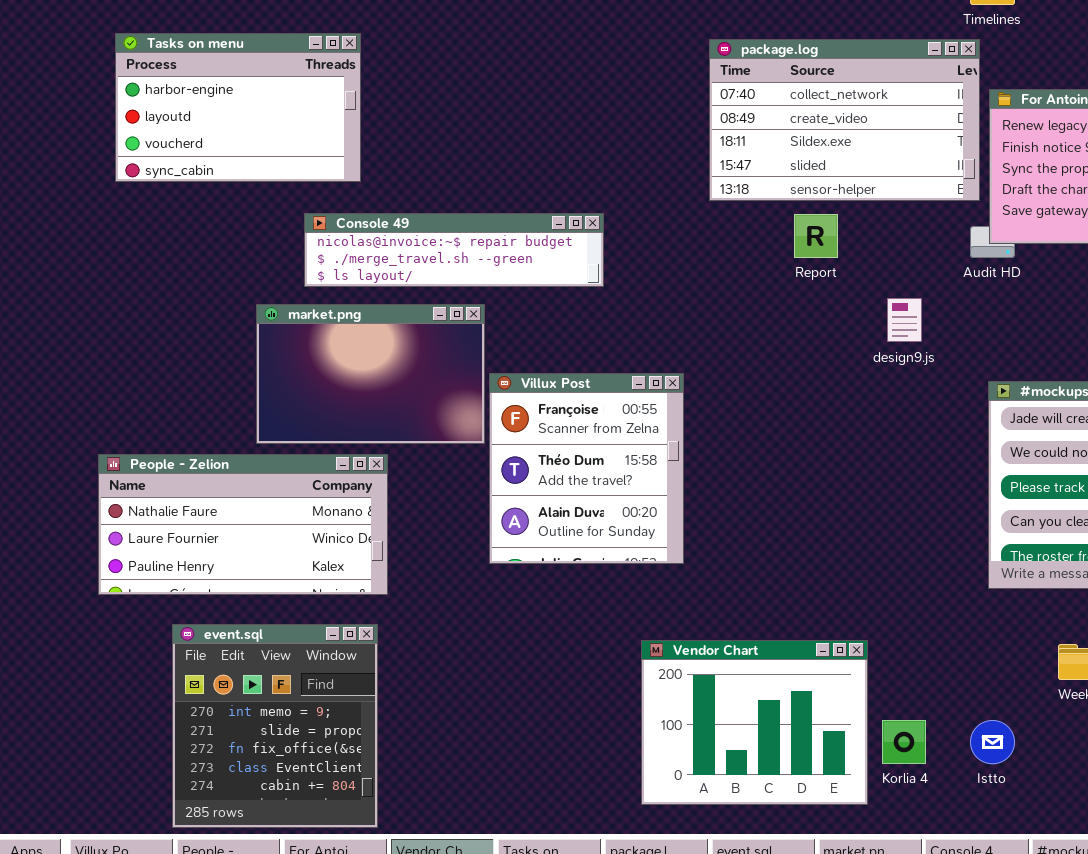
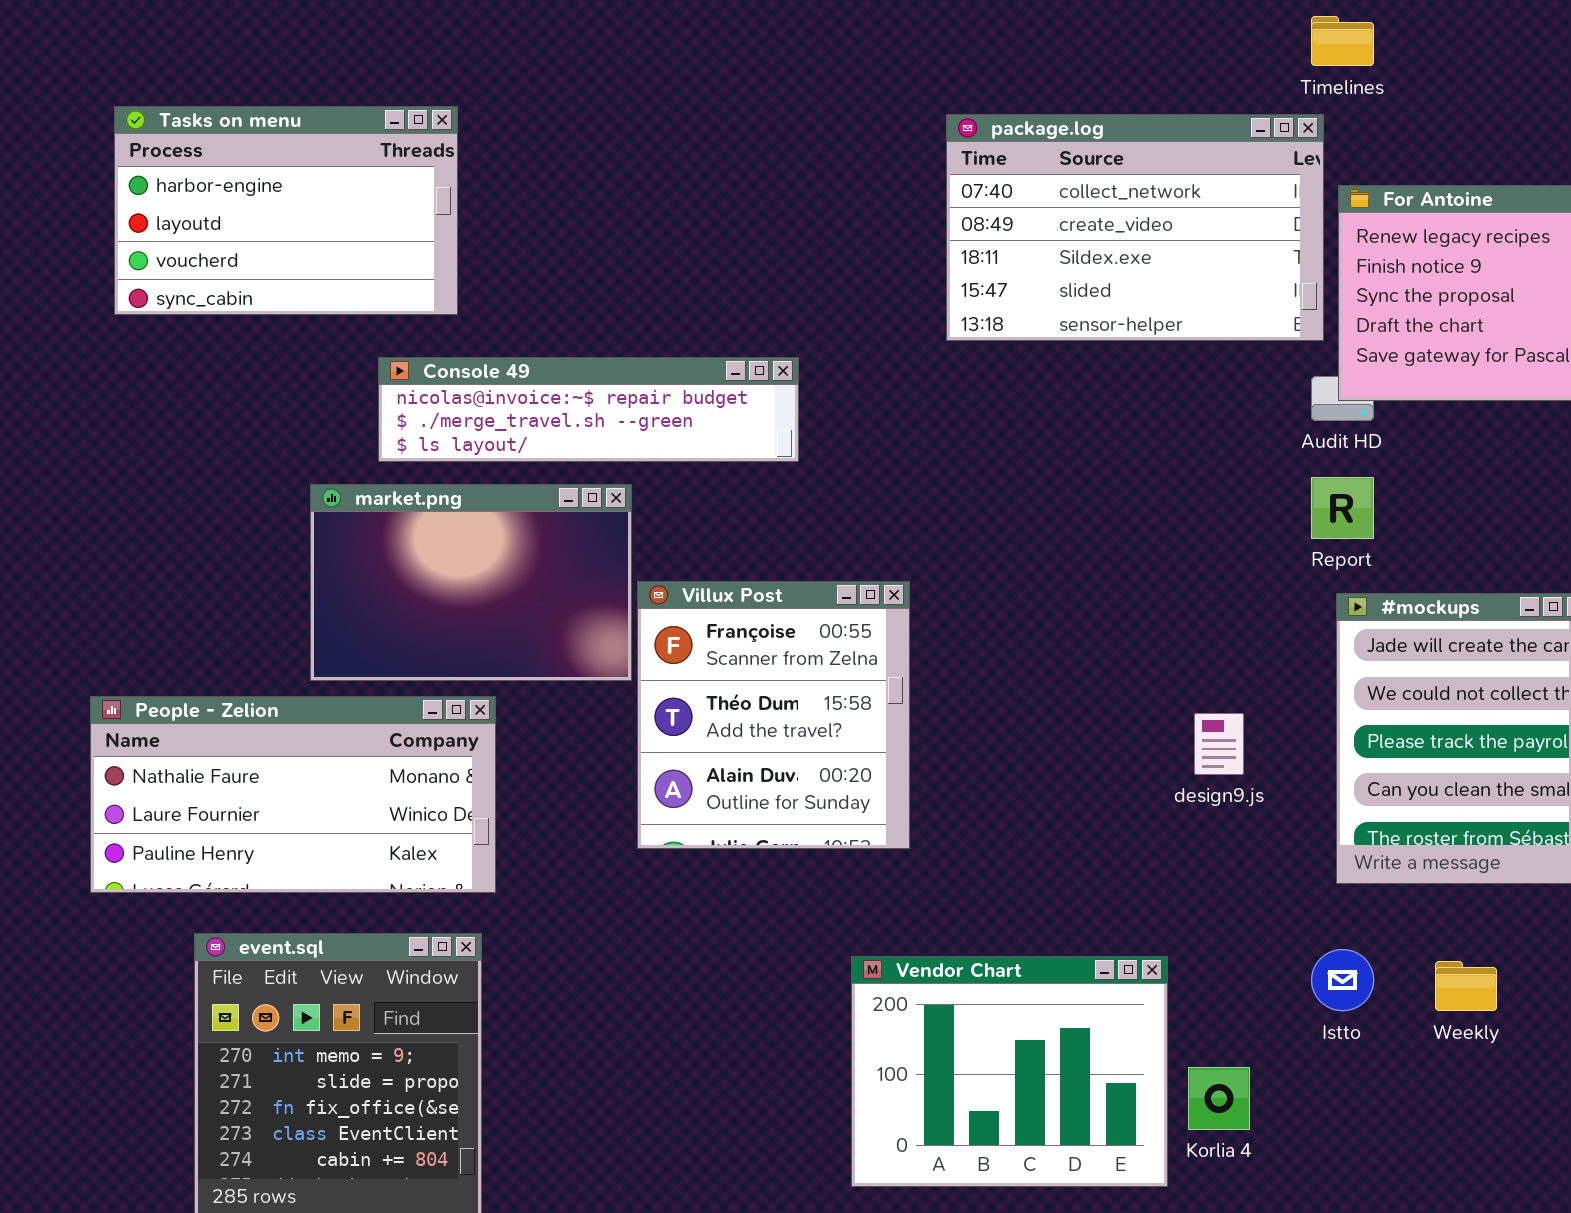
Report: [794,214,838,258] -> [1311,477,1374,539], moved
design9.js: [887,298,922,342] -> [1194,713,1244,775], moved
Istto: [970,720,1015,764] -> [1311,949,1374,1011], moved

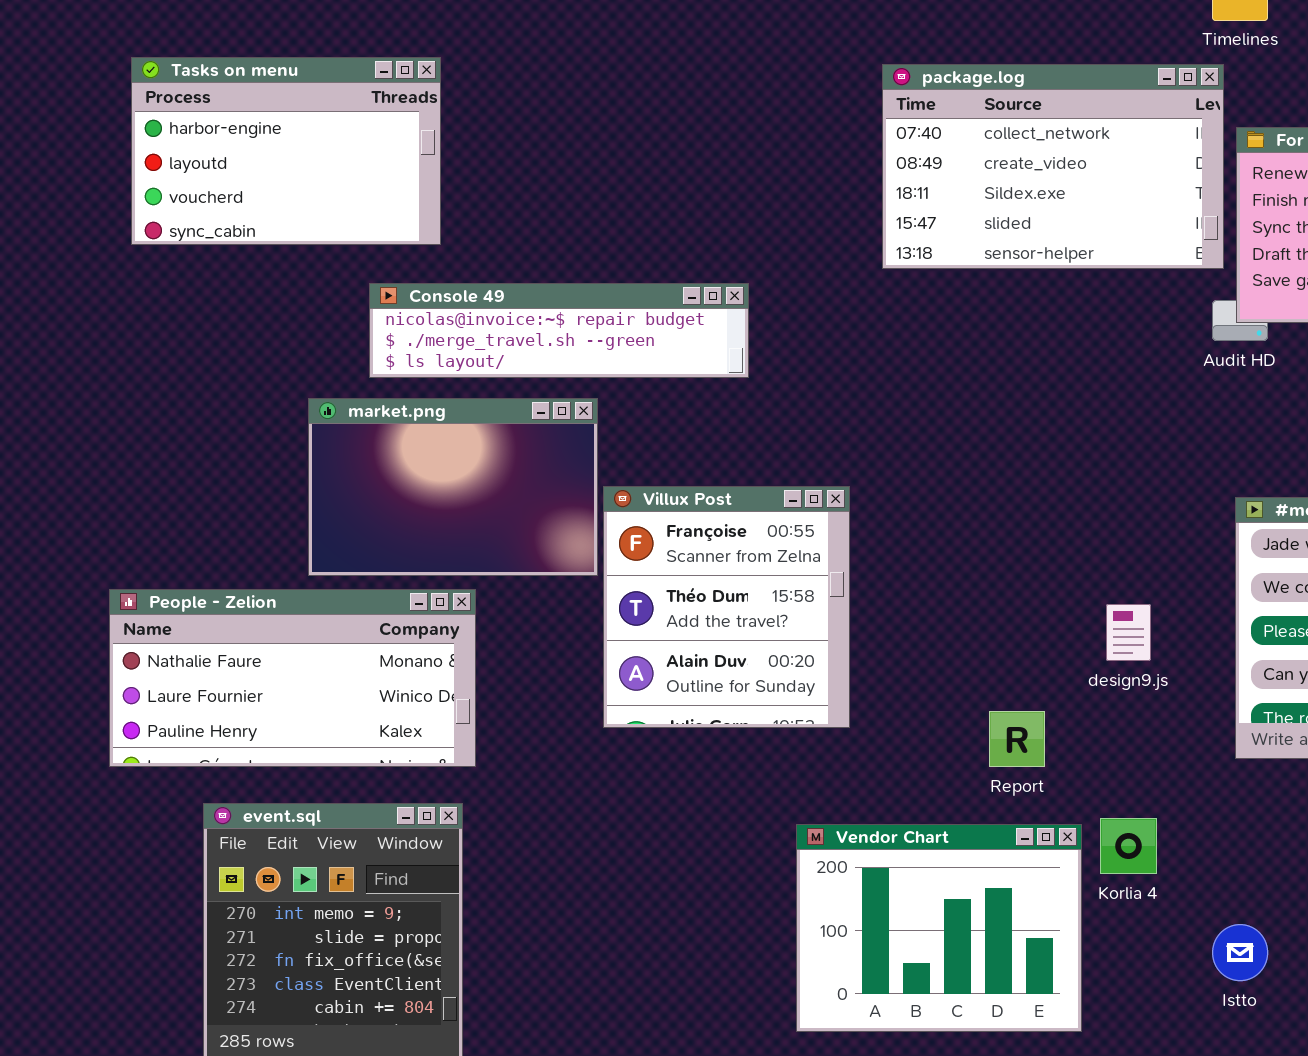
Report: [1311,477,1374,539] -> [989,711,1045,767], moved
Istto: [1311,949,1374,1011] -> [1212,924,1268,981], moved
Korlia 4: [1188,1067,1250,1130] -> [1100,818,1157,874], moved

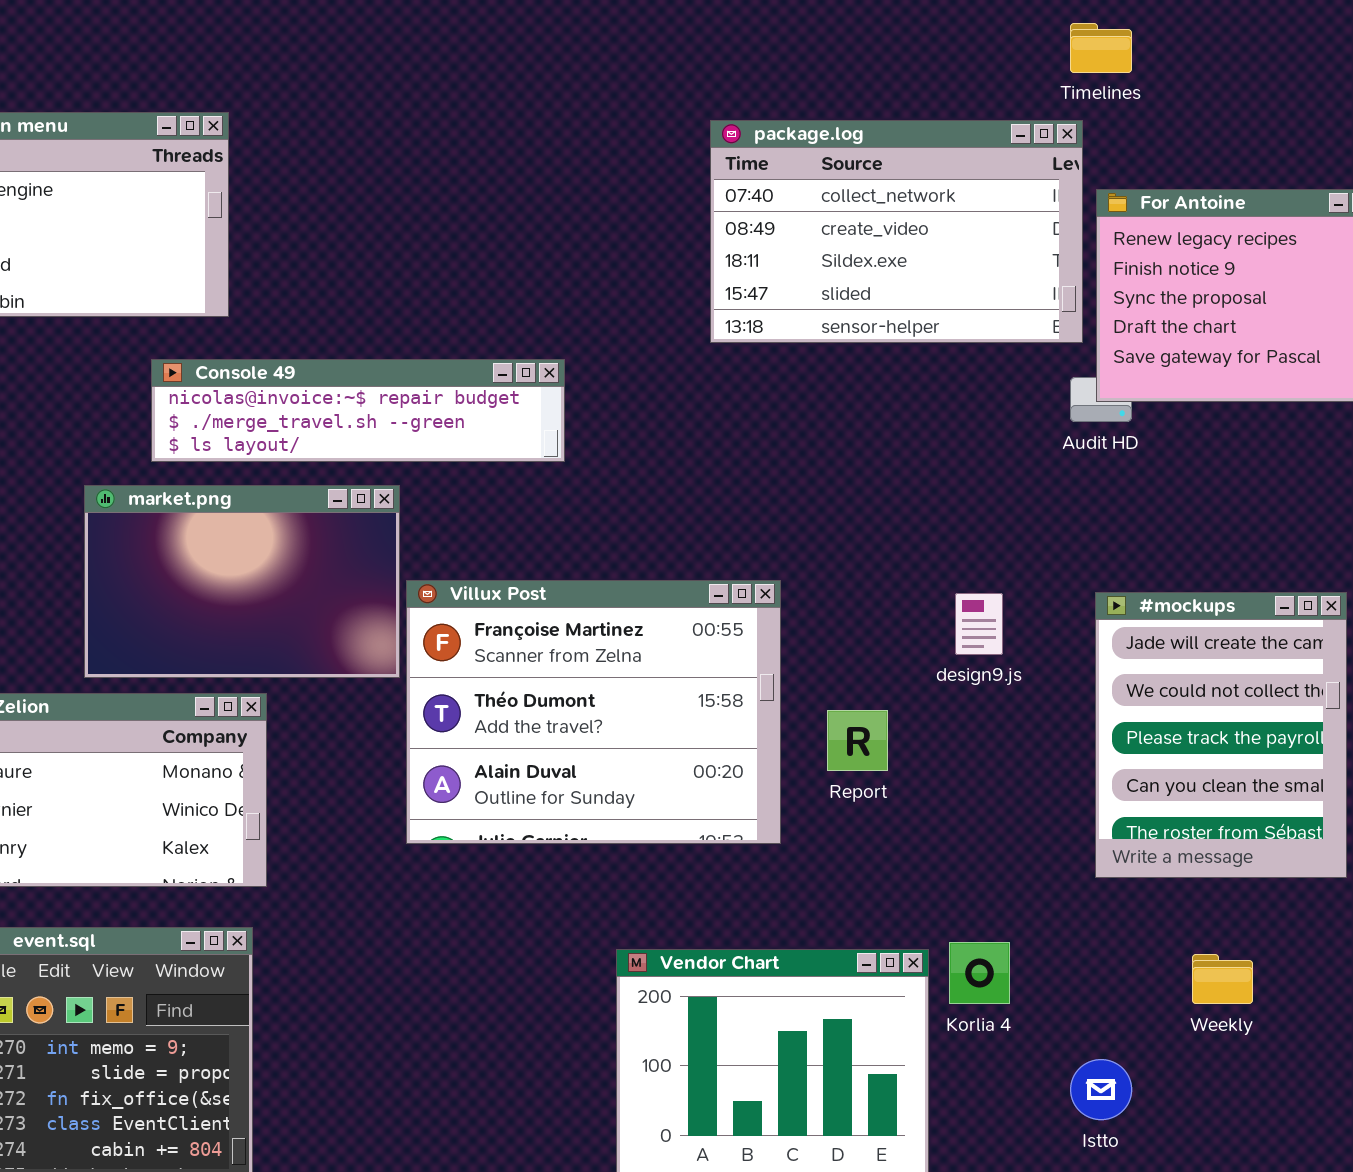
Villux Post: [603,486,850,728] -> [406,580,781,844], resized
design9.js: [1106,604,1151,661] -> [955,593,1003,655], moved
Report: [989,711,1045,767] -> [827,710,888,771], moved

